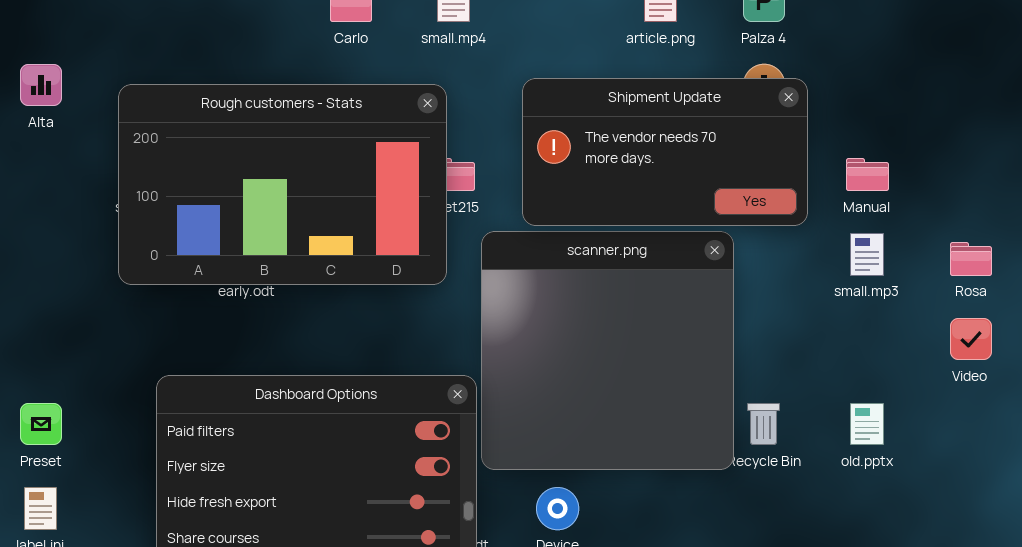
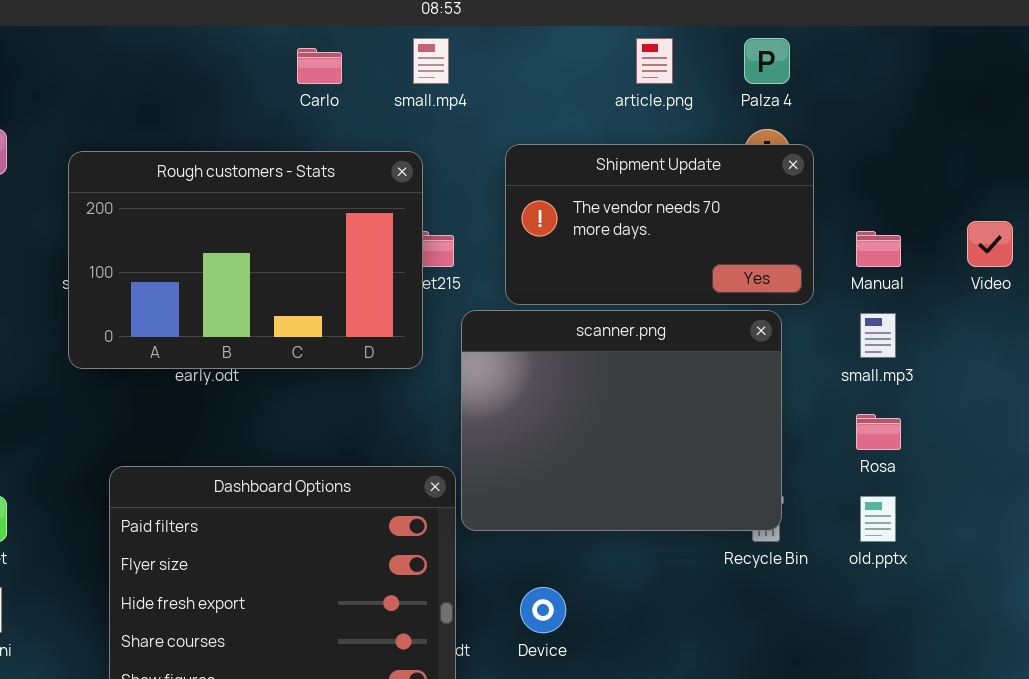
scanner.png: [481,231,734,470] -> [461,310,782,531], resized
Rosa: [950,242,992,276] -> [856,414,901,450], moved
Video: [950,318,992,360] -> [967,221,1013,267], moved

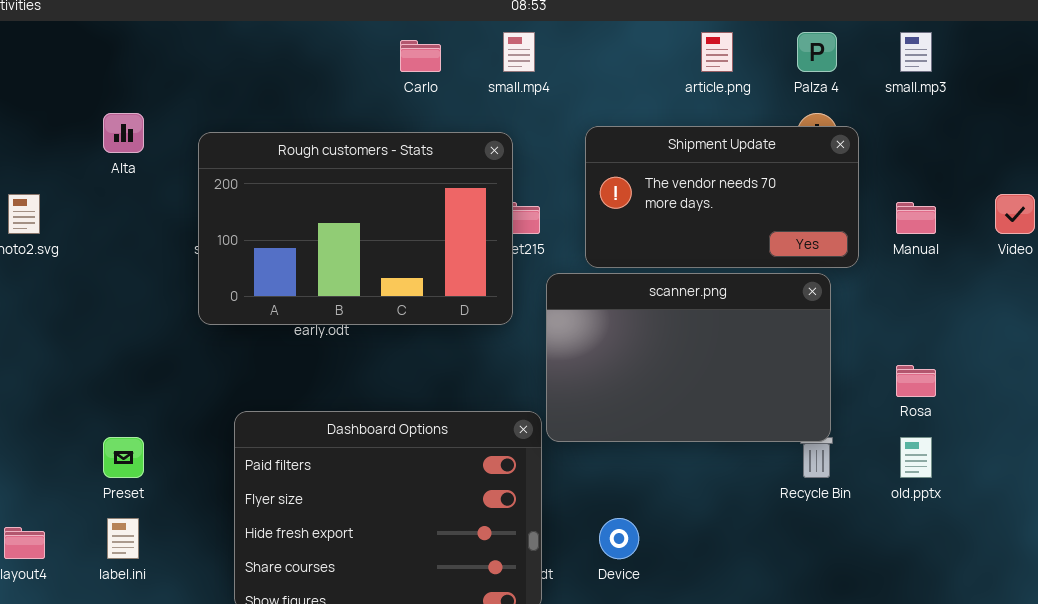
scanner.png: [461,310,782,531] -> [546,273,831,442], resized
small.mp3: [860,313,896,358] -> [900,32,932,72], moved

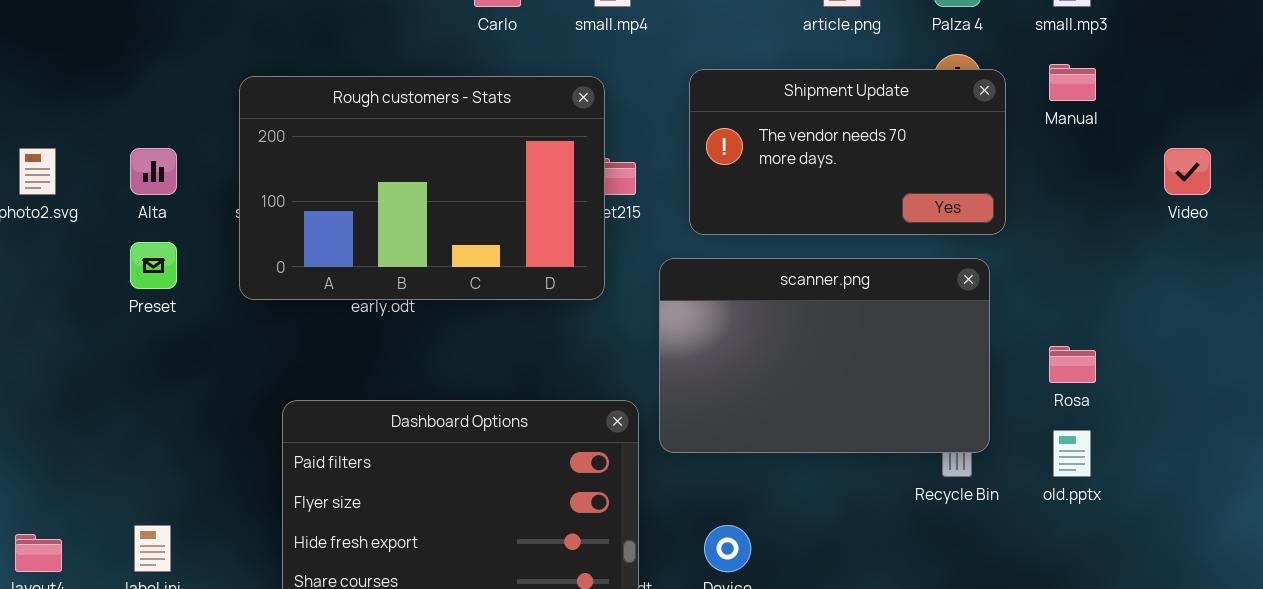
Alta: [103,113,144,153] -> [130,148,177,195], moved
Manual: [896,202,936,234] -> [1049,64,1096,101], moved
scanner.png: [546,273,831,442] -> [659,258,990,453], moved
Preset: [103,437,144,478] -> [130,242,177,289], moved

